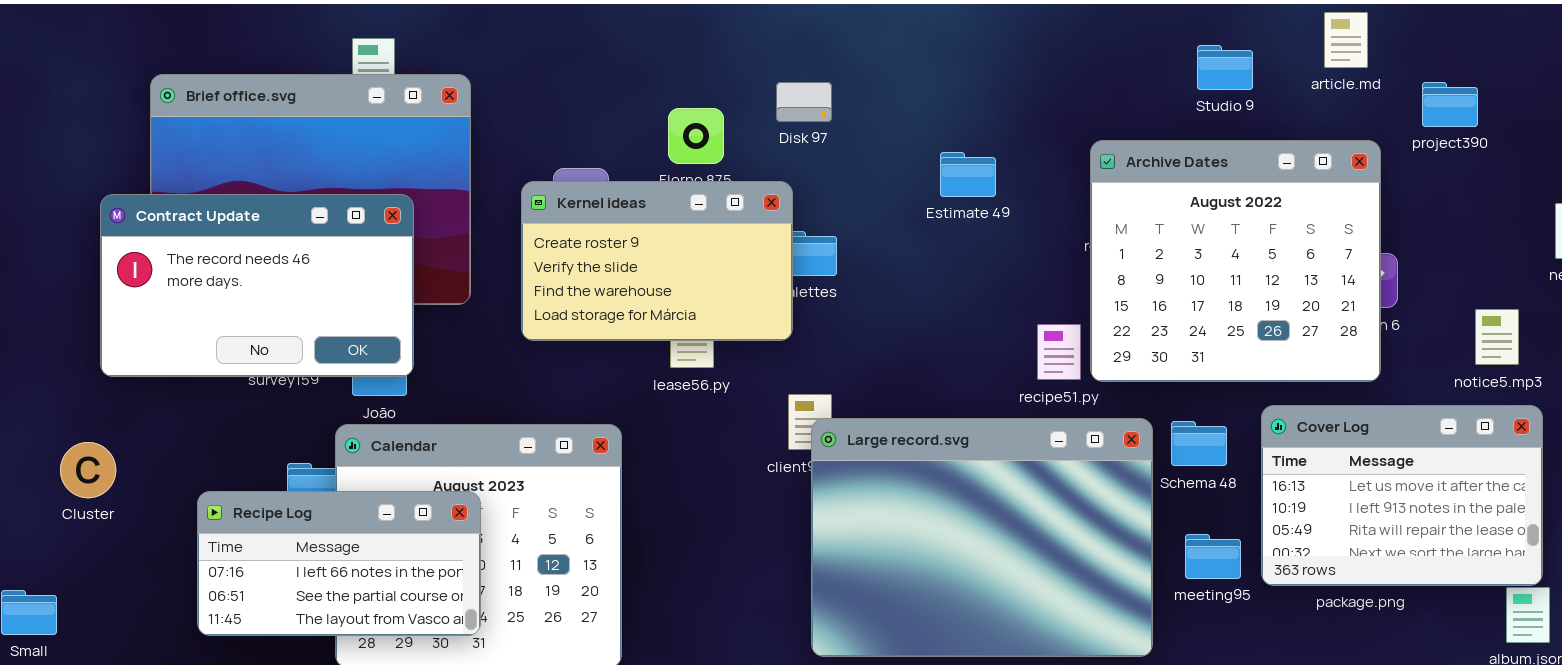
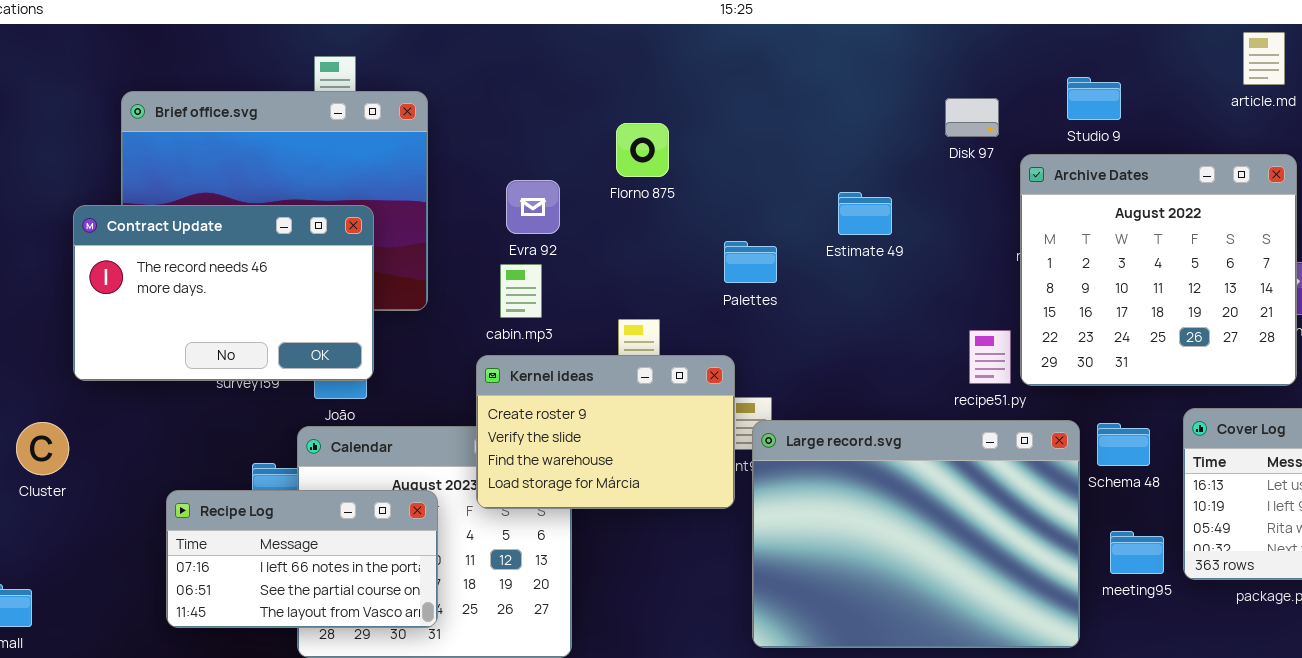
Studio 9: [1197,45,1253,90] -> [1067,77,1121,120], moved
Disk 97: [776,82,832,122] -> [945,98,999,137], moved
Estimate 49: [940,152,996,197] -> [838,192,892,235], moved
Kernel ideas: [521,181,793,341] -> [476,355,735,509], moved
Cluster: [60,442,116,498] -> [16,422,69,475], moved

